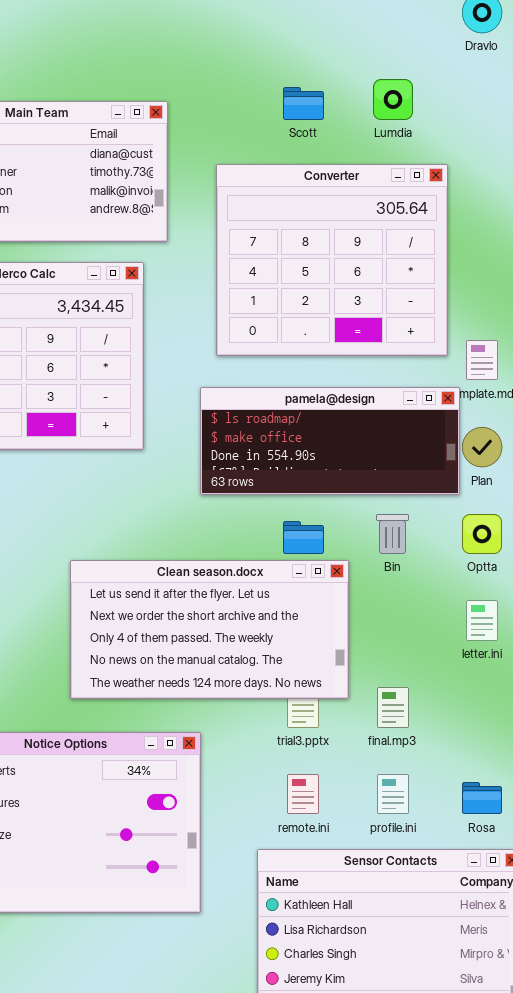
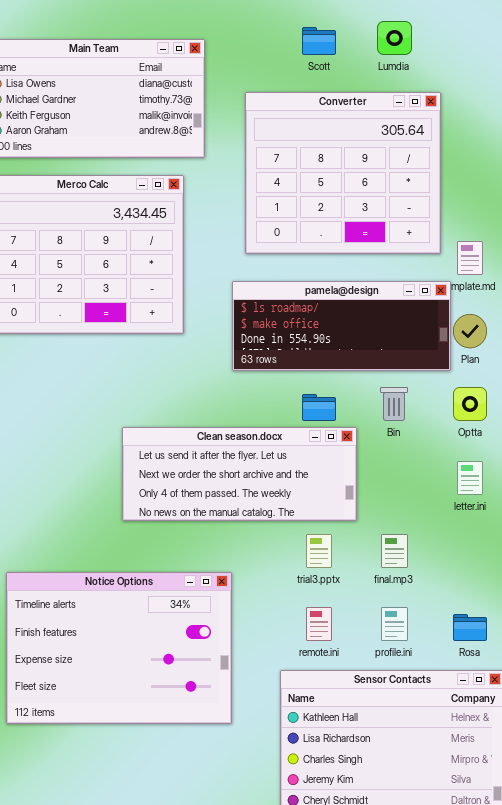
Clean season.docx: [70,560,349,699] -> [122,427,357,521], resized

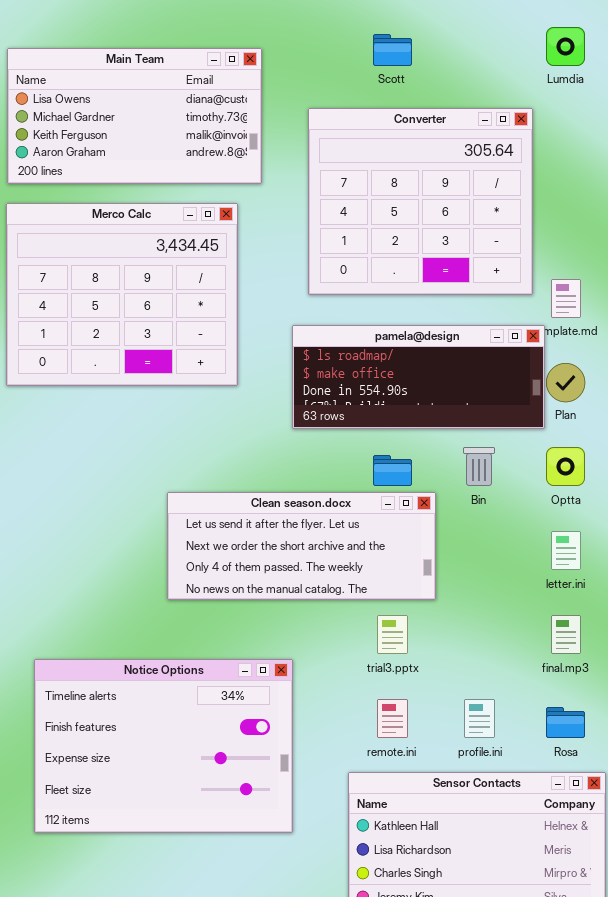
Lumdia: [377,21,412,55] -> [546,27,585,66], moved
final.mp3: [381,534,408,568] -> [551,615,581,654], moved

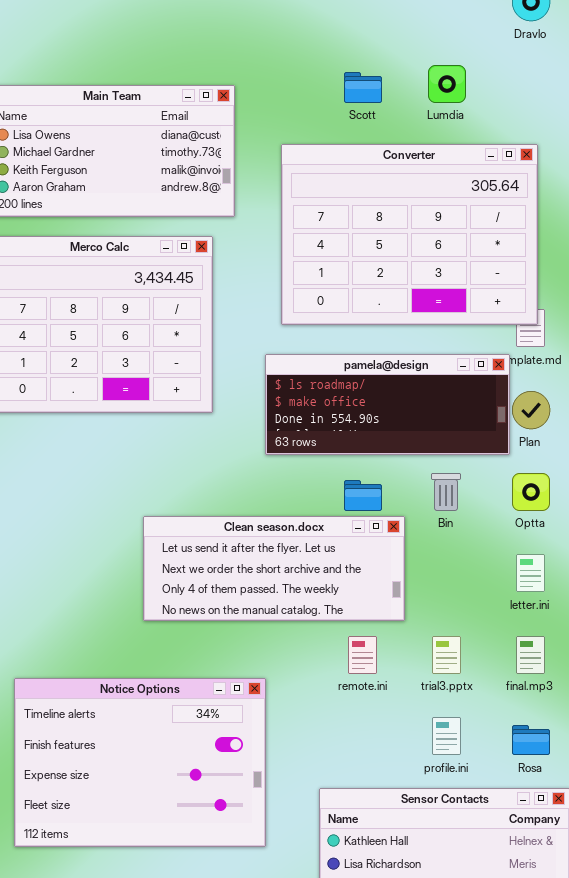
Lumdia: [546,27,585,66] -> [428,65,466,103], moved
Converter: [308,108,533,295] -> [281,144,538,325], resized
trial3.pptx: [377,615,408,654] -> [432,636,461,674], moved
remote.ini: [377,699,408,738] -> [348,636,377,674], moved

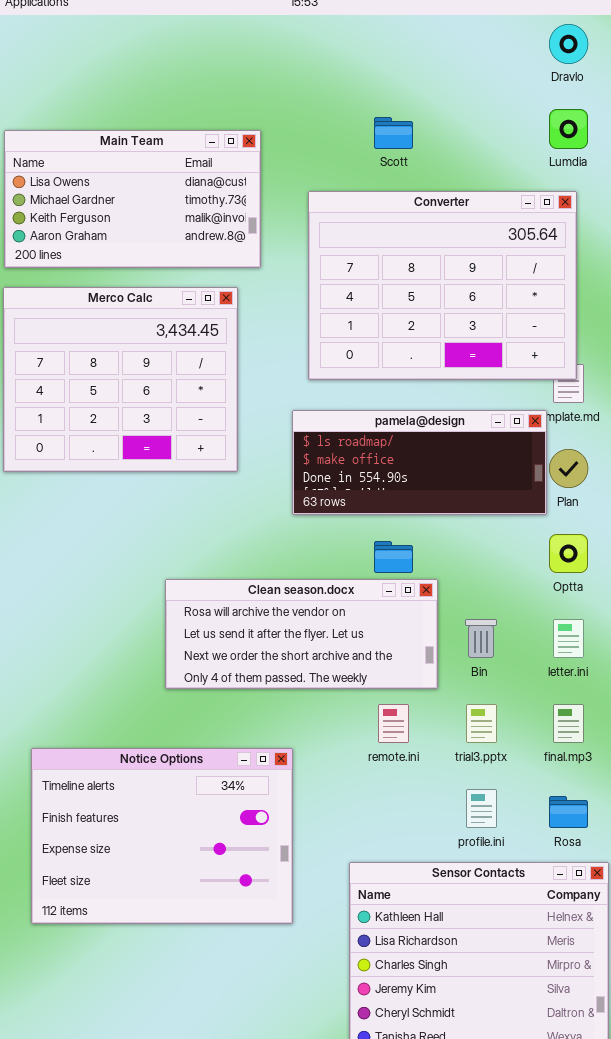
Lumdia: [428,65,466,103] -> [549,109,588,149], moved
Bin: [431,473,461,511] -> [465,619,497,658], moved
Clean season.docx: [143,516,405,621] -> [165,579,438,689], scrolled up 1 row

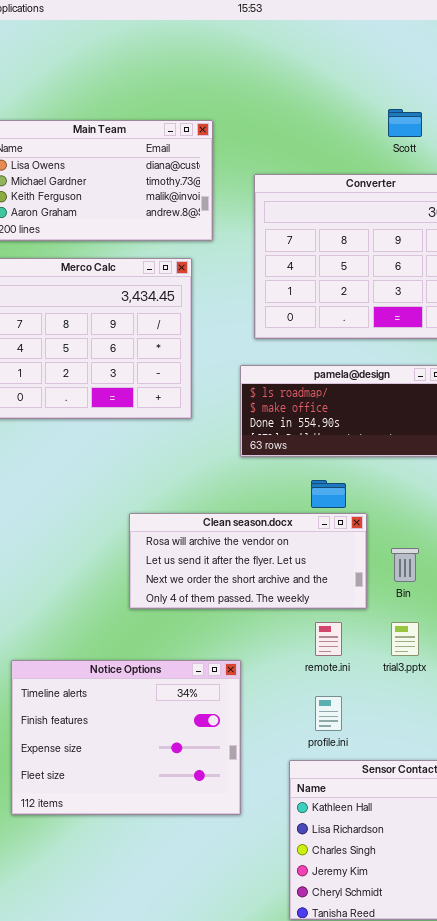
Scott: [374,117,413,149] -> [388,109,422,137], moved
profile.ini: [466,789,497,828] -> [315,696,342,731], moved

